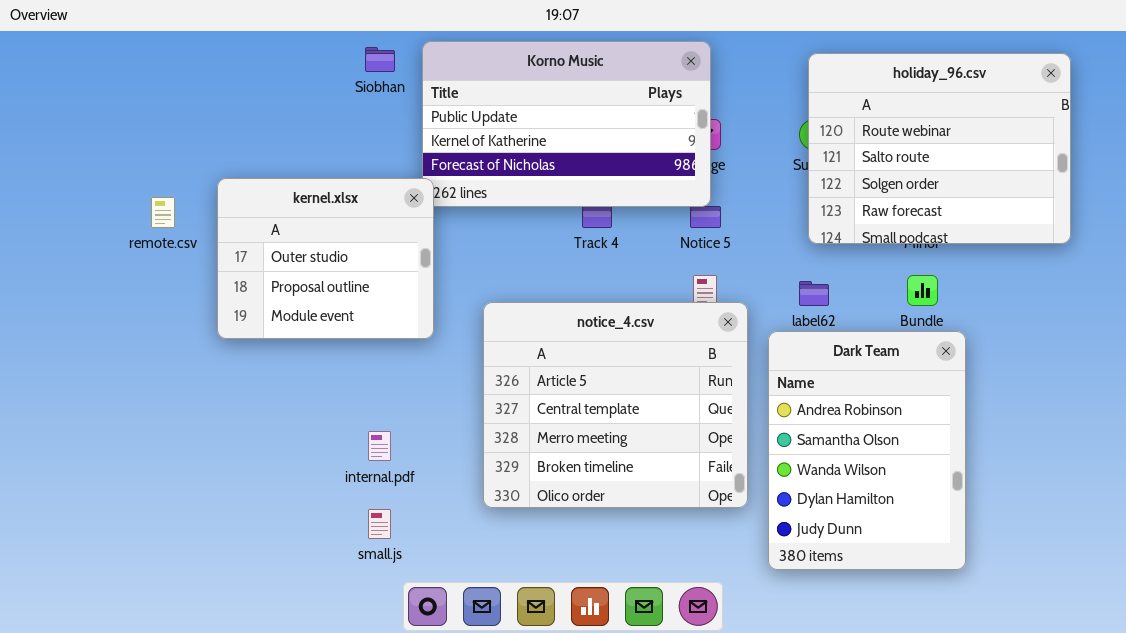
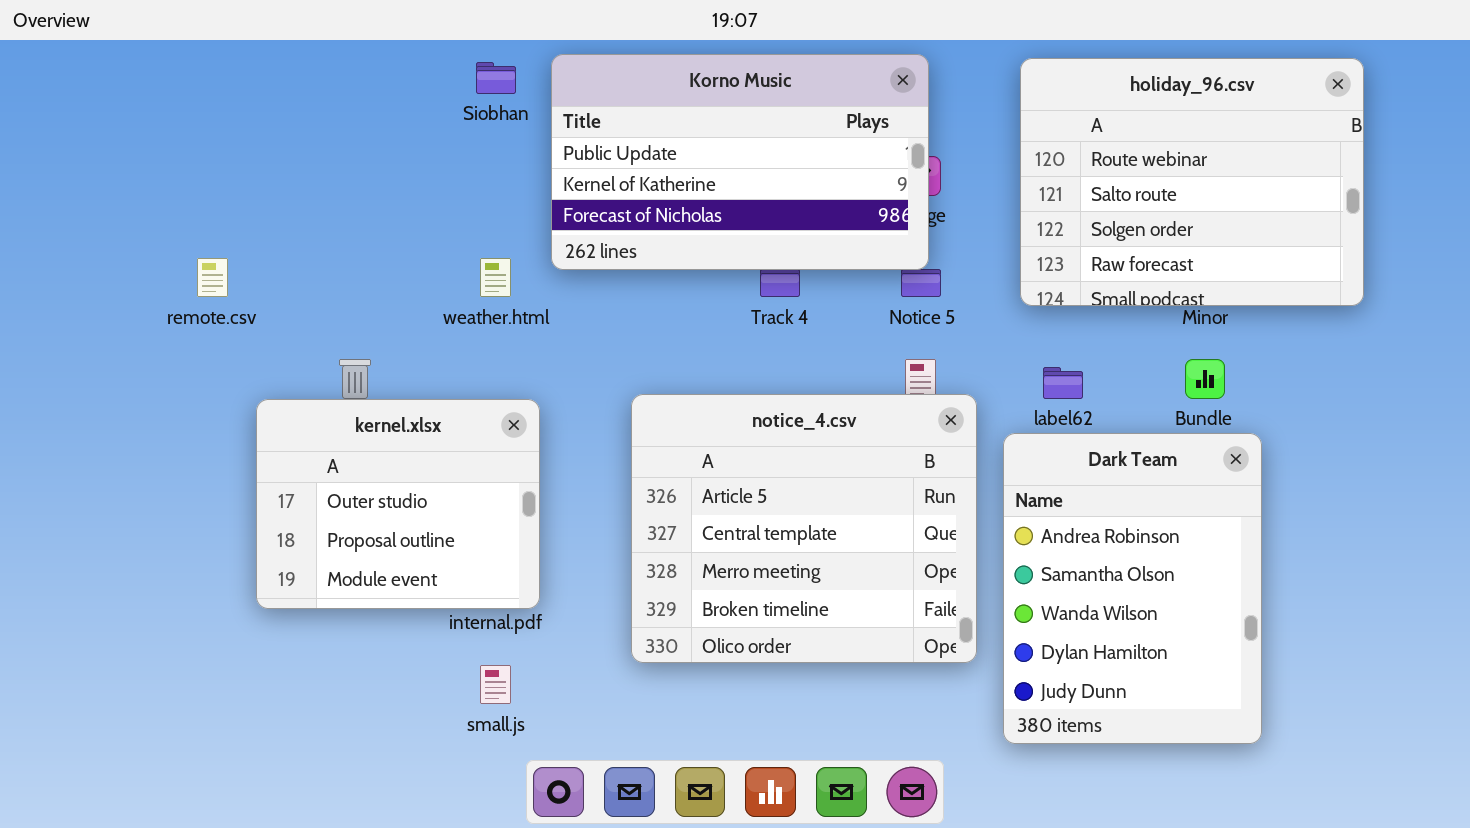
holiday_96.csv: [808,53,1071,244] -> [1020,58,1364,306], moved
kernel.xlsx: [217,178,434,339] -> [256,399,540,609], moved

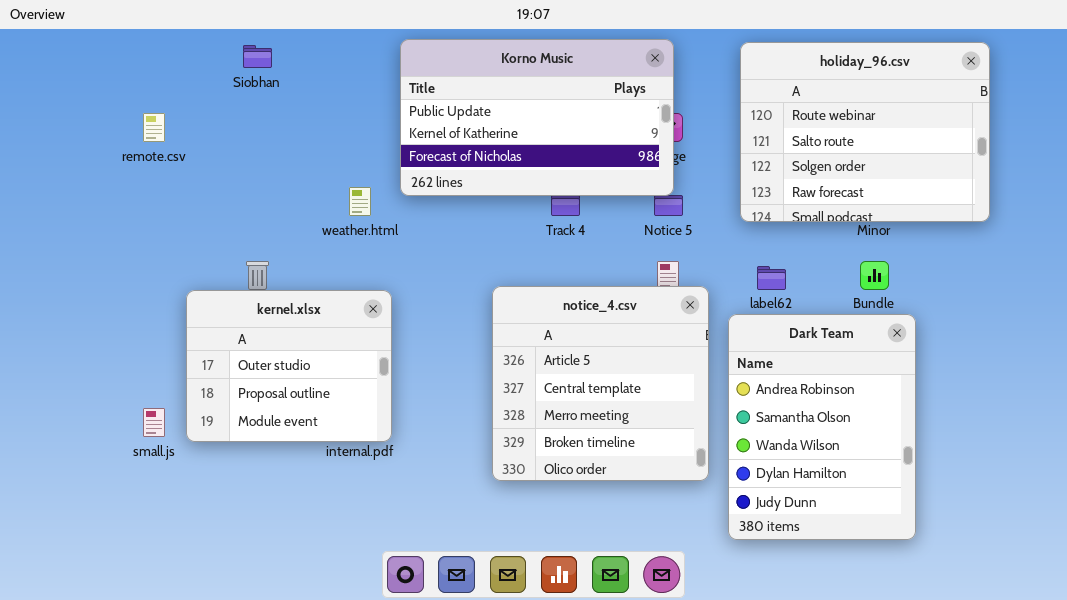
Siobhan: [476,62,516,94] -> [243,45,272,68], moved
remote.csv: [197,258,228,297] -> [143,113,165,142], moved
notice_4.csv: [631,394,977,663] -> [492,286,709,481], resized
small.js: [480,665,511,704] -> [143,408,165,437], moved

